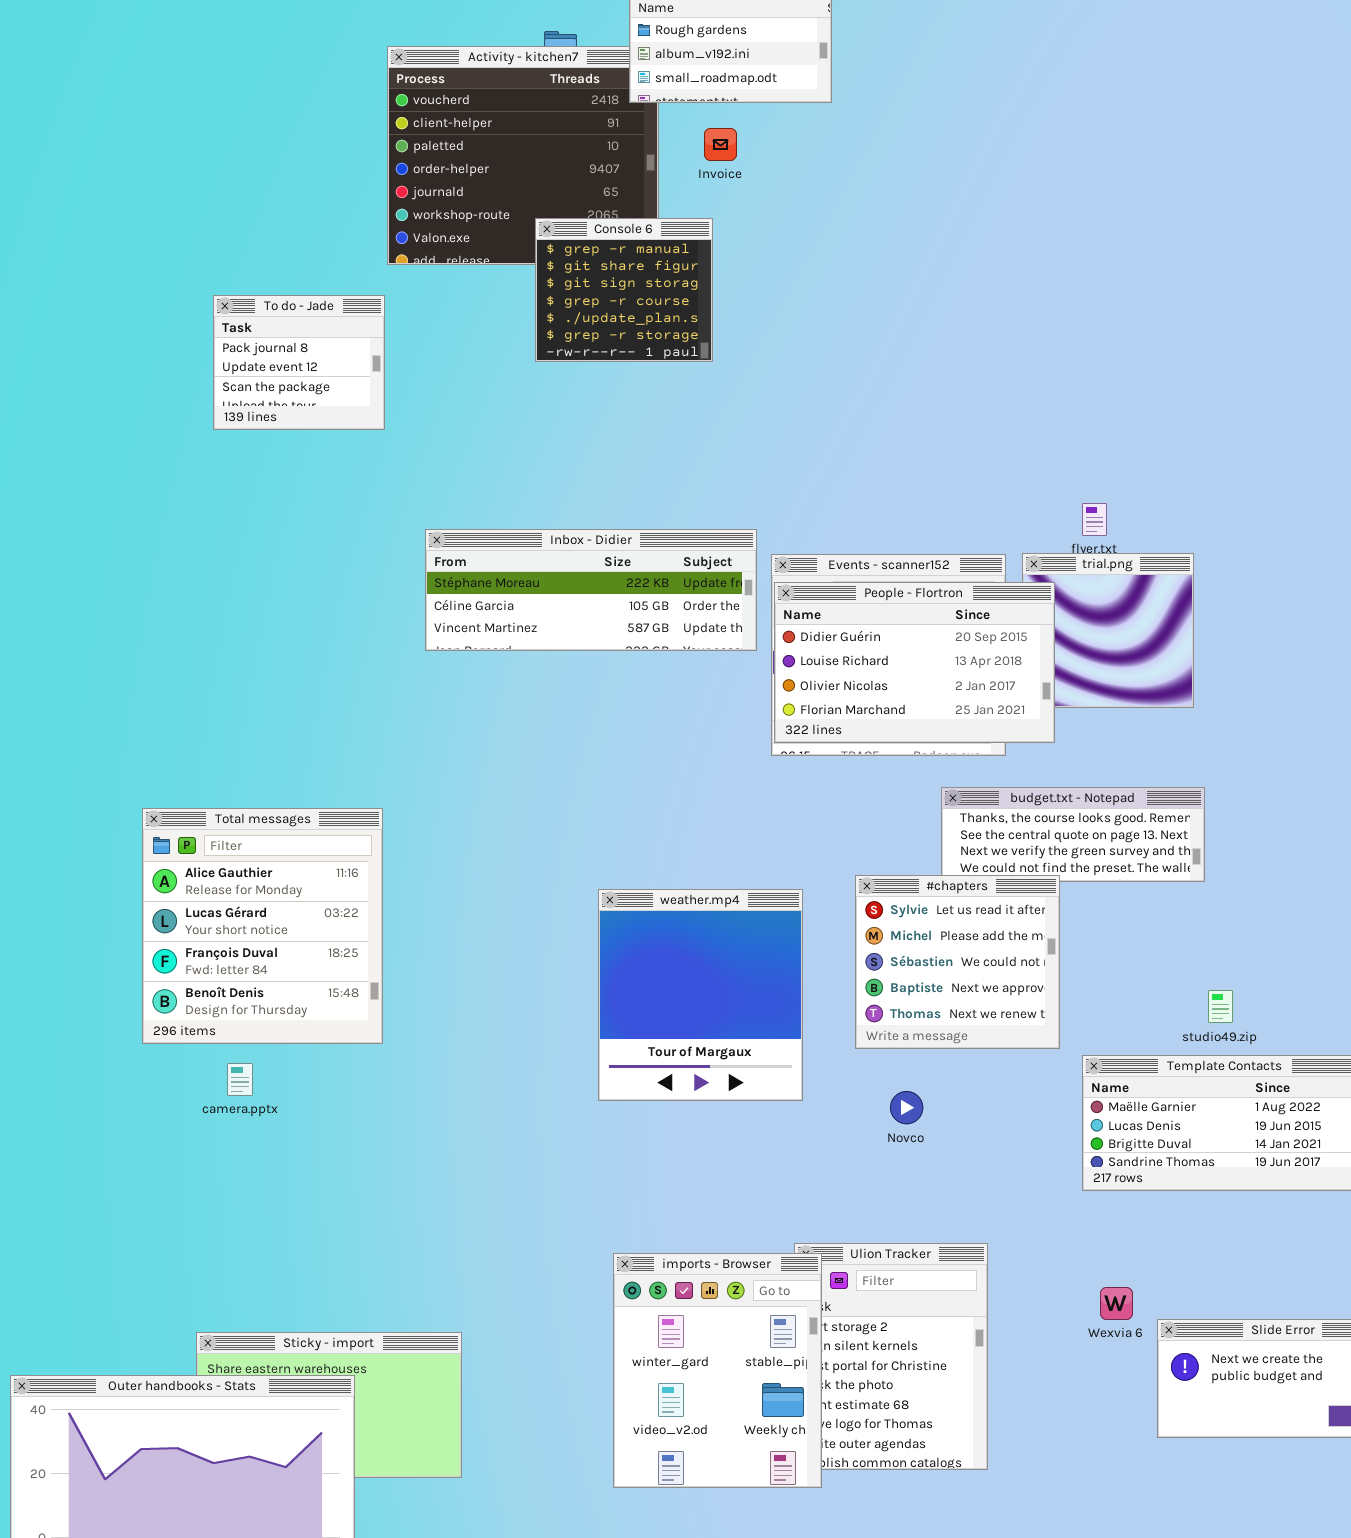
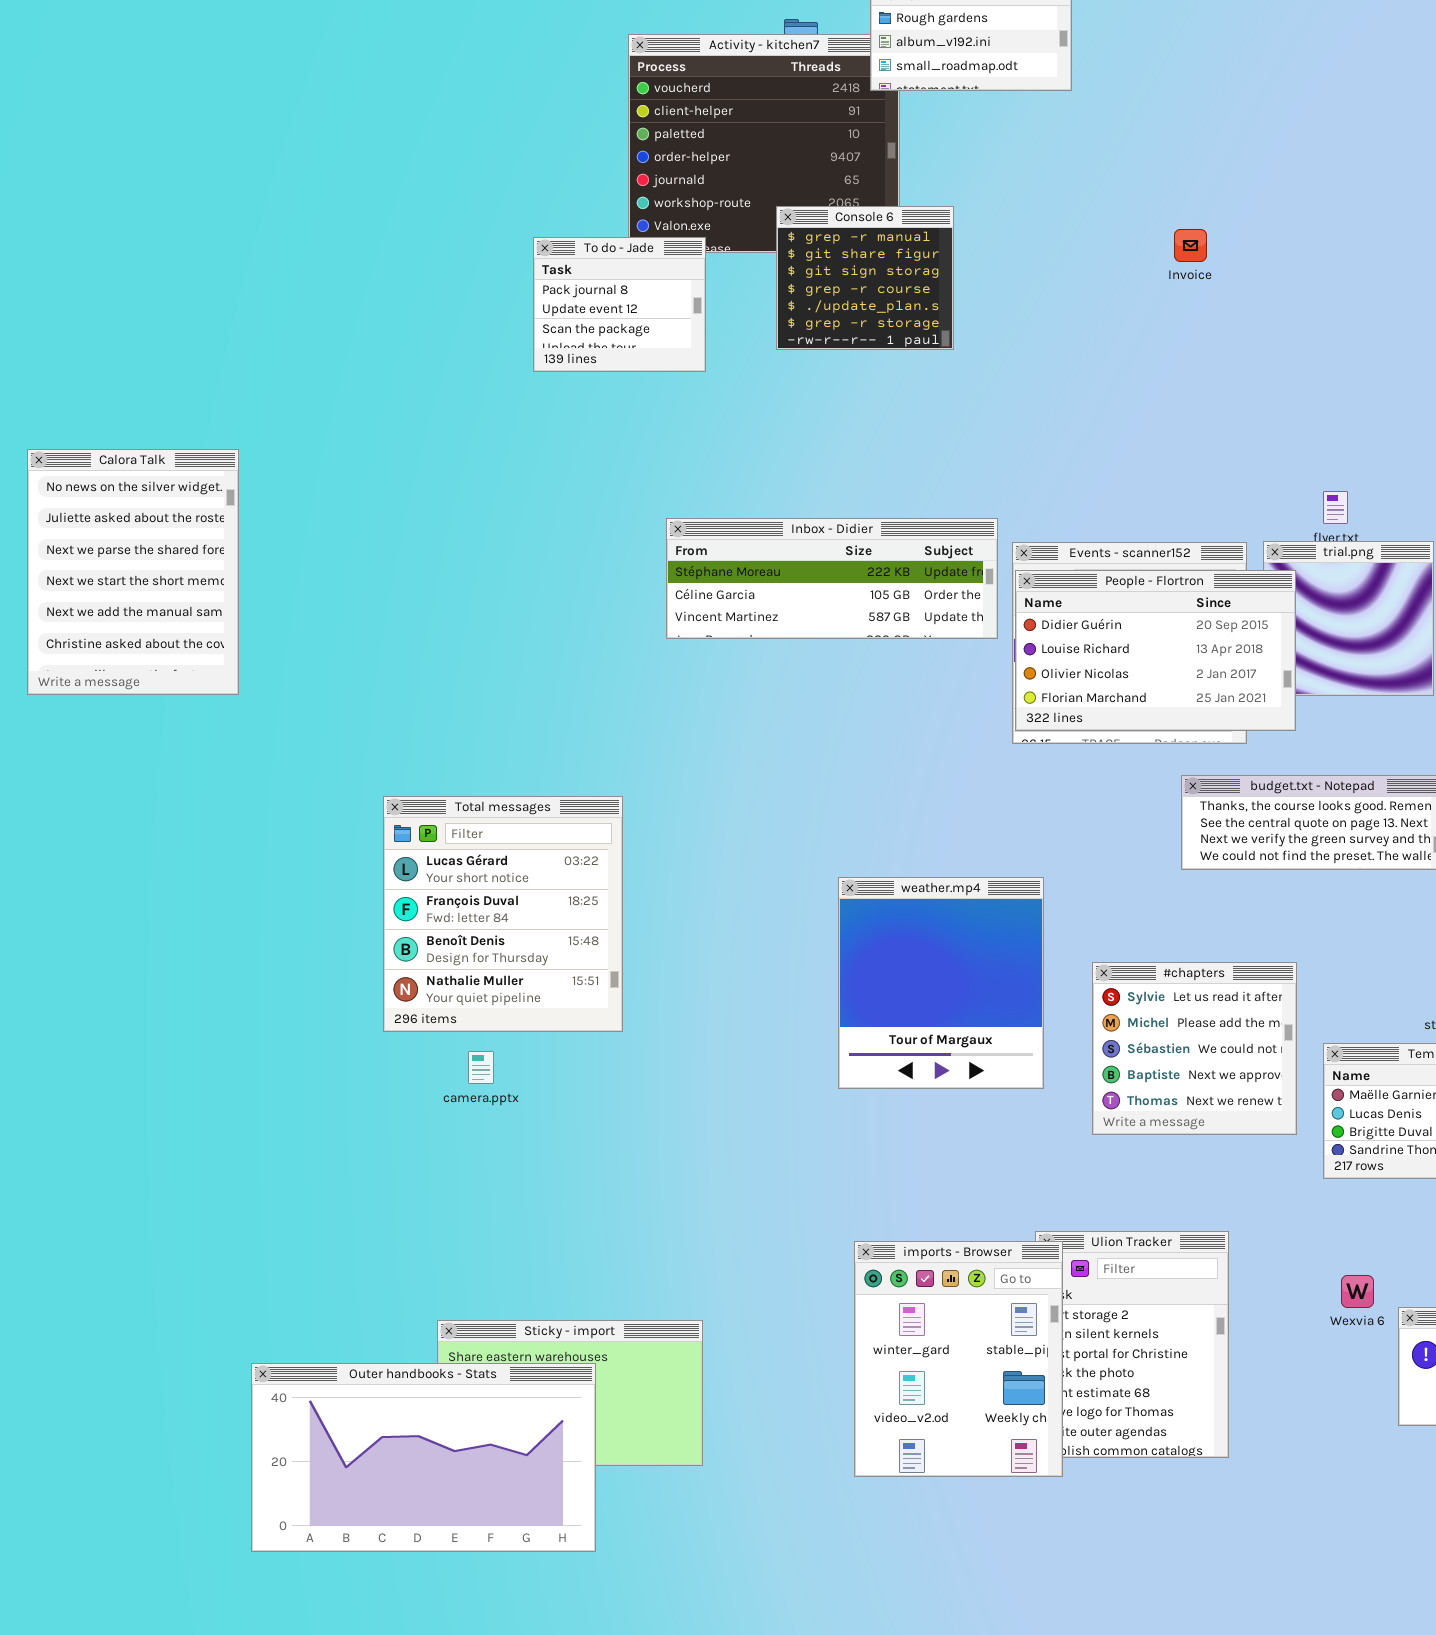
Invoice: [704,128,737,161] -> [1174,229,1207,262], moved
To do - Jade: [213,295,385,430] -> [533,237,706,372], moved
Total messages: [142,808,383,1044] -> [383,796,623,1032], scrolled down 1 row
#chapters: [855,875,1060,1049] -> [1092,962,1297,1135], moved

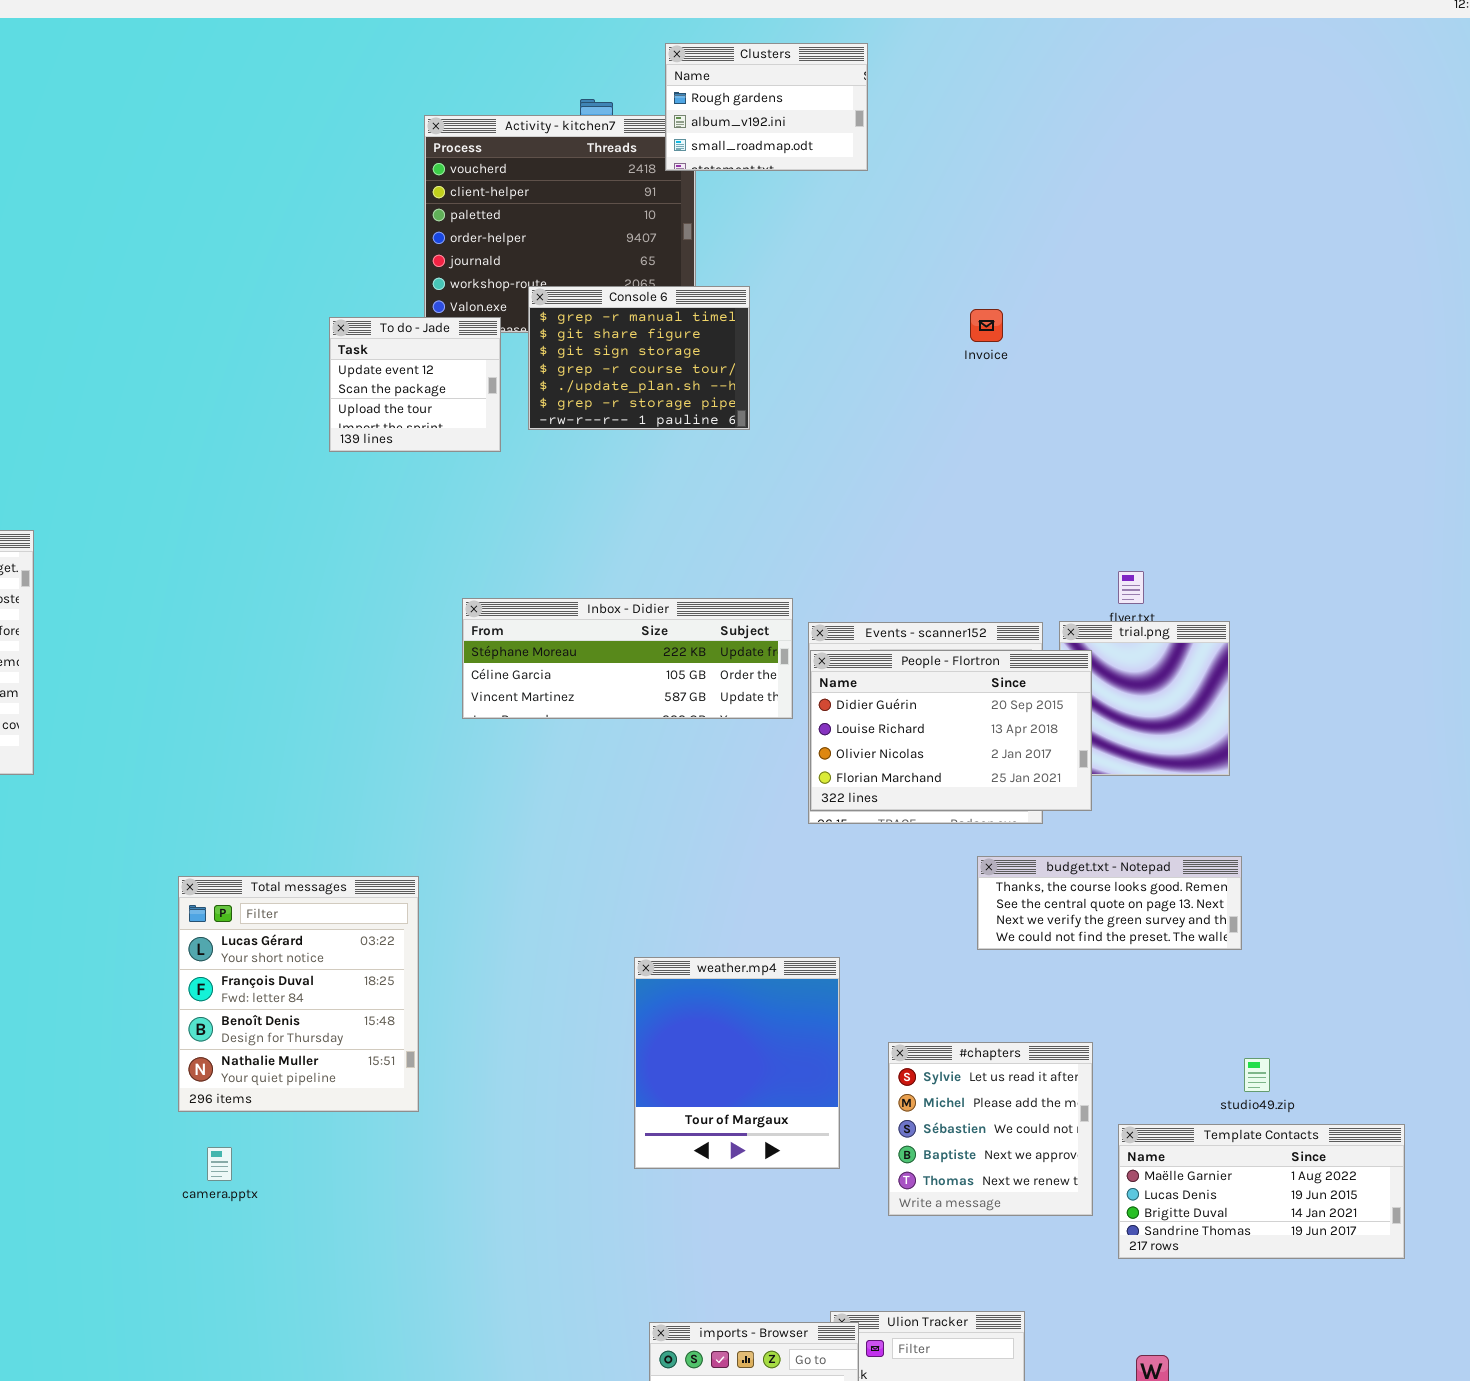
Console 6: [776,206,954,350] -> [528,286,750,430], resized
To do - Jade: [533,237,706,372] -> [329,317,501,452], scrolled down 1 row
camera.pptx: [468,1051,494,1084] -> [207,1147,232,1181], moved

